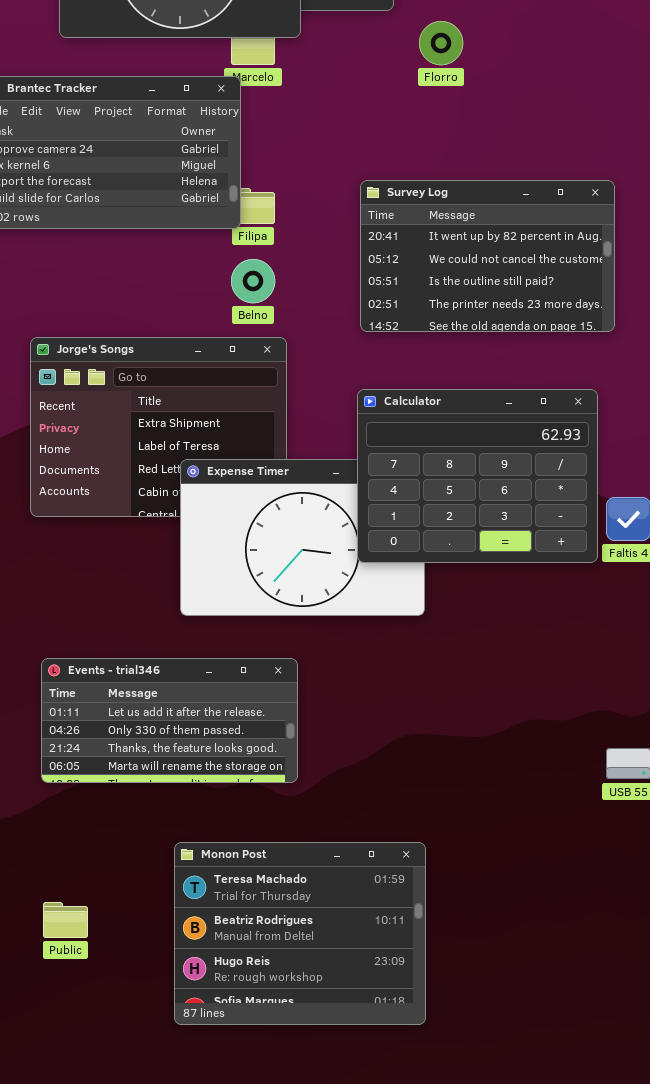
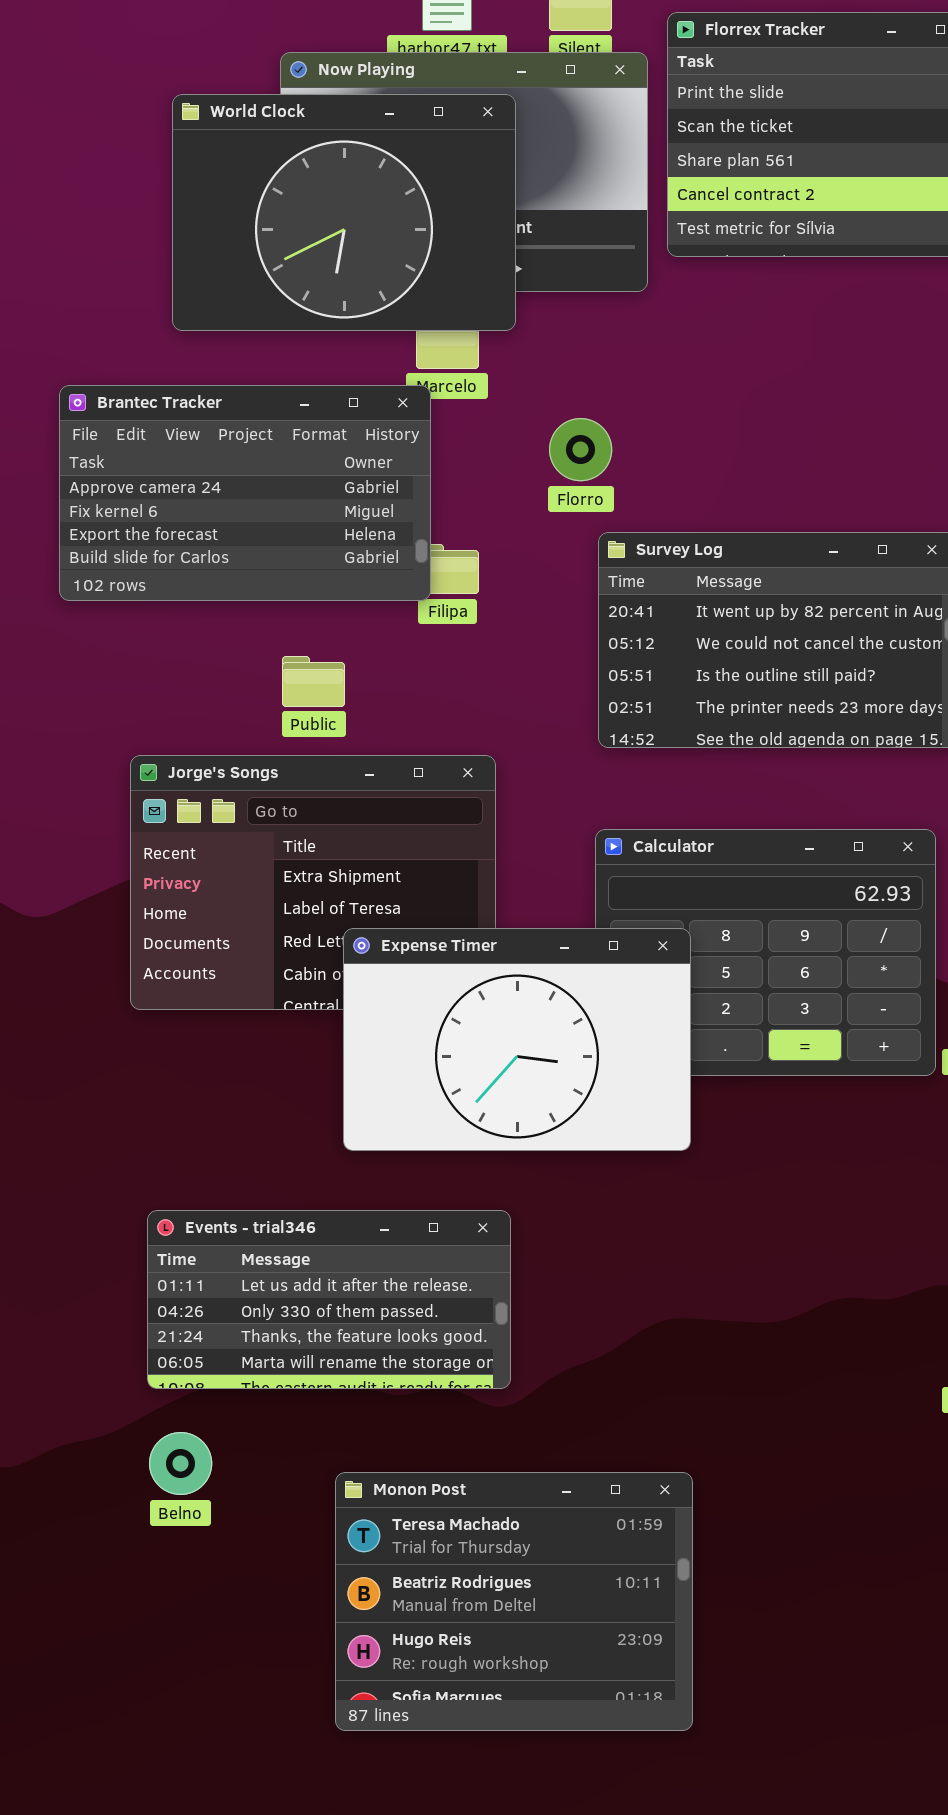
Florro: [419,21,463,65] -> [549,418,612,481], moved
Belno: [231,259,275,303] -> [149,1432,212,1495], moved
Expense Timer: [180,459,425,616] -> [343,928,691,1151], raised
Public: [43,902,88,938] -> [282,656,345,707], moved

